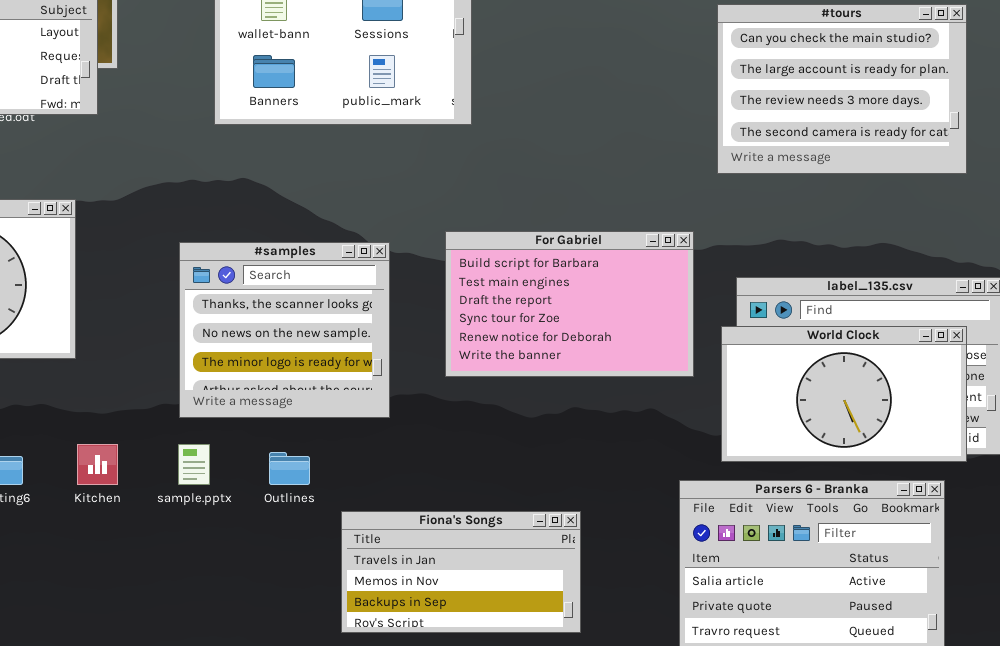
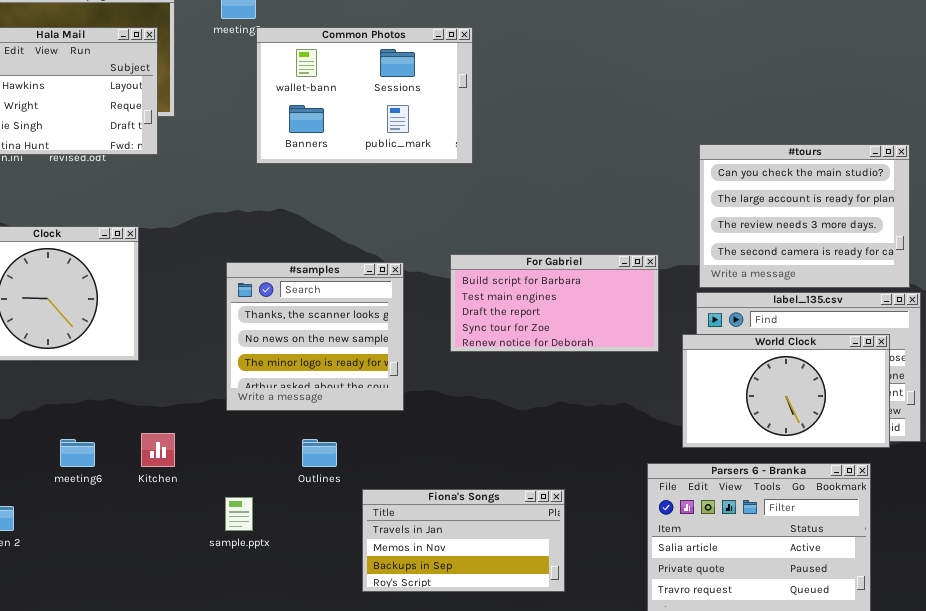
#tours: [717,4,967,174] -> [699,144,910,288], moved
For Gabriel: [445,231,694,377] -> [450,254,659,352], resized
sample.pptx: [178,444,210,485] -> [225,497,253,531], moved

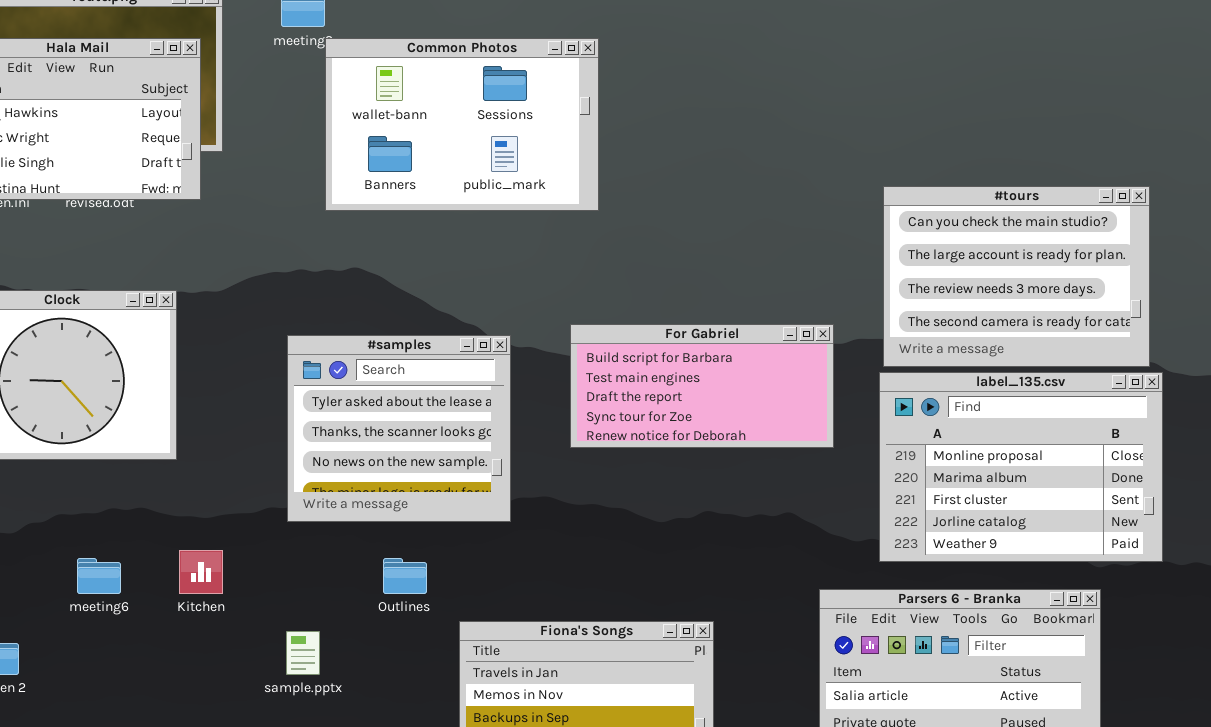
#samples: [226,262,404,411] -> [287,335,511,522], scrolled up 1 row
World Clock: [682,334,890,448] -> none, closed

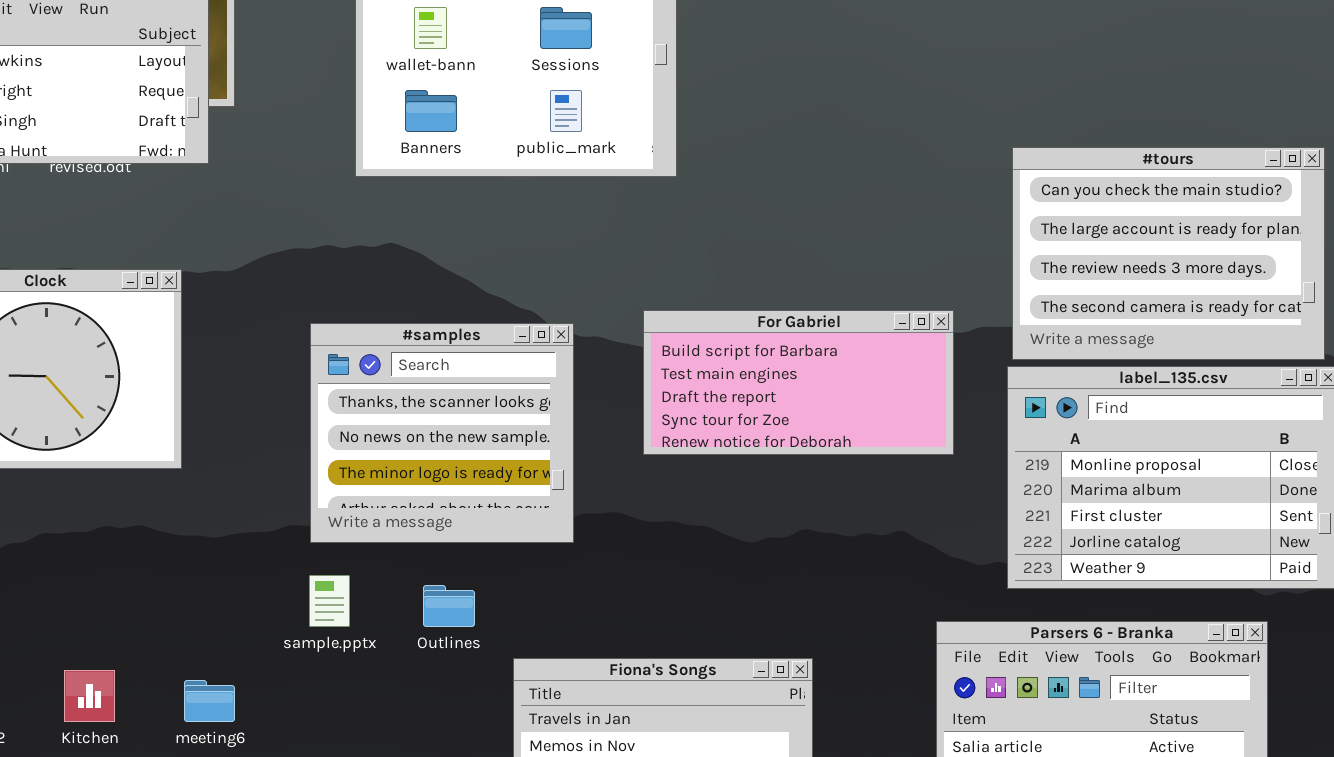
#samples: [287,335,511,522] -> [310,323,574,543], scrolled down 1 row
Kitchen: [179,550,223,594] -> [64,670,115,722], moved
meeting6: [77,558,121,594] -> [184,680,235,722], moved
sample.pptx: [286,631,320,675] -> [309,575,350,627], moved

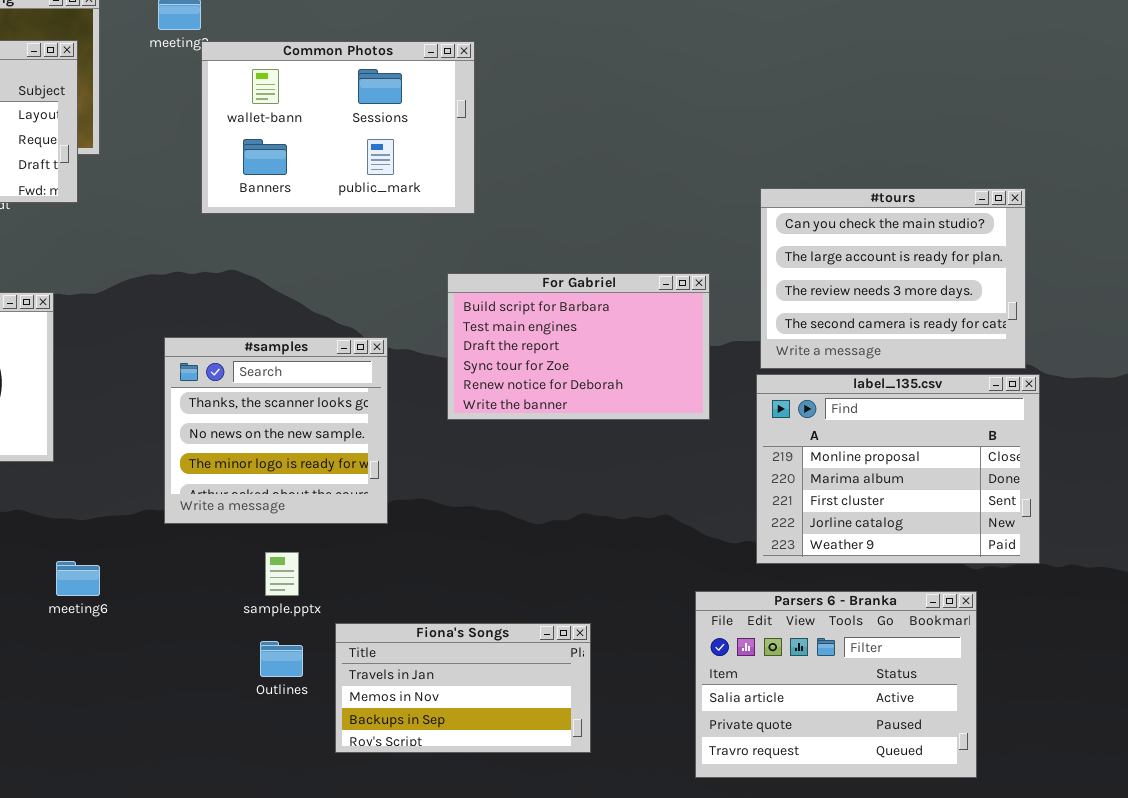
For Gabriel: [643,310,954,455] -> [447,273,710,420], moved, resized
sample.pptx: [309,575,350,627] -> [265,552,299,596], moved
Outlines: [423,585,475,627] -> [260,641,303,677], moved
meeting6: [184,680,235,722] -> [56,561,100,596], moved

